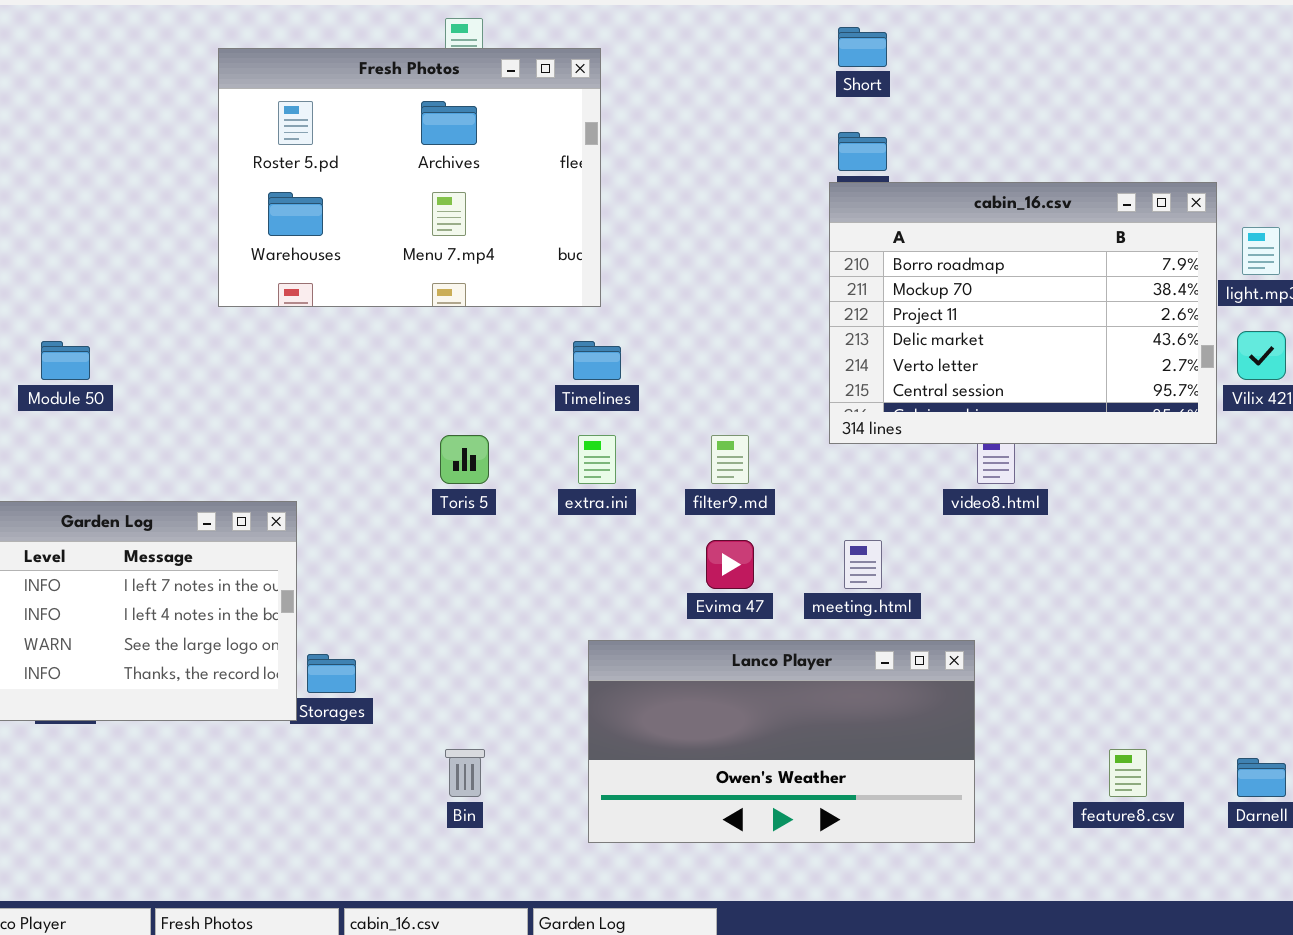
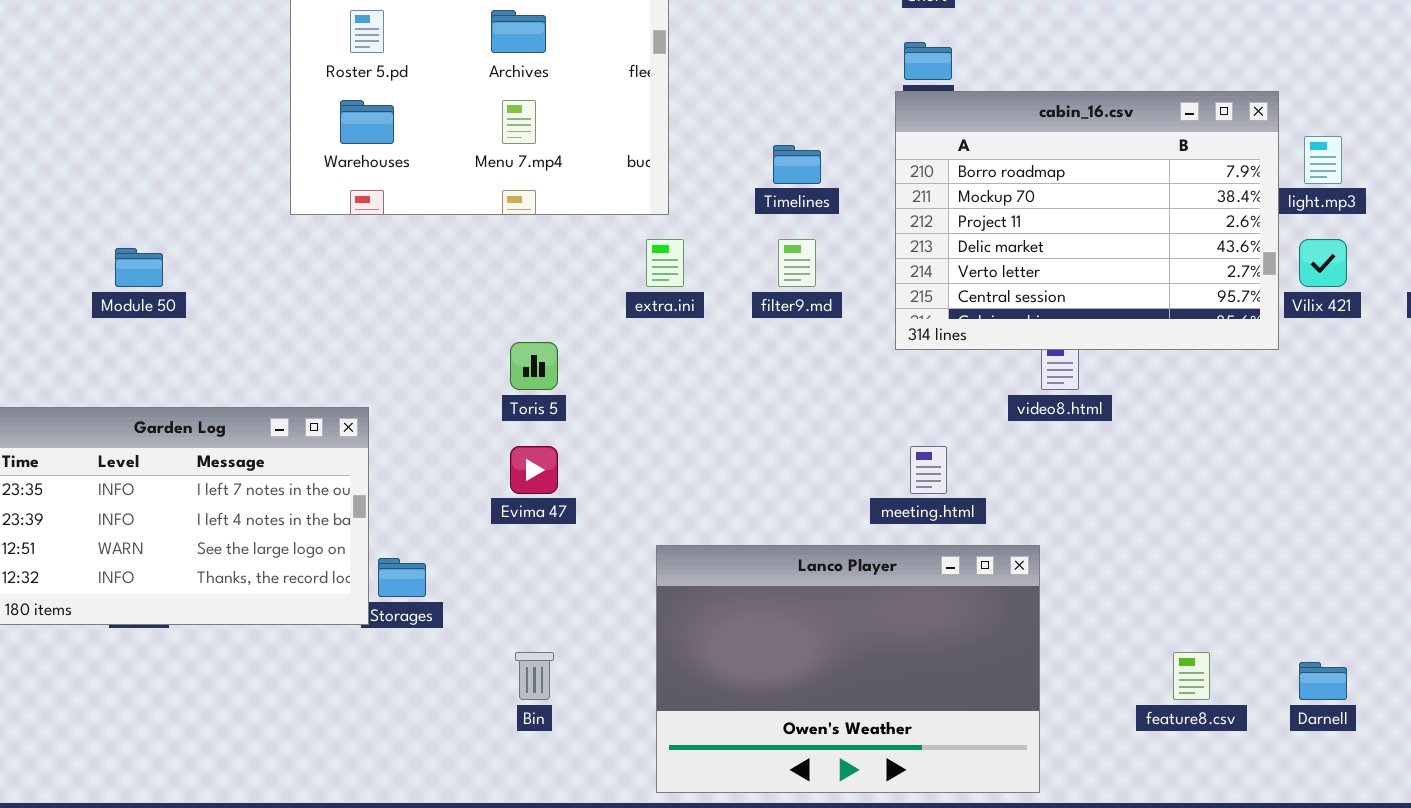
Timelines: [573,341,621,380] -> [773,145,821,184], moved
extra.ini: [578,435,616,484] -> [646,239,684,287], moved
filter9.md: [711,435,749,484] -> [778,239,816,287], moved
Evima 47: [706,540,754,589] -> [510,446,558,494], moved
Lanco Player: [588,640,975,843] -> [656,545,1040,793], resized

